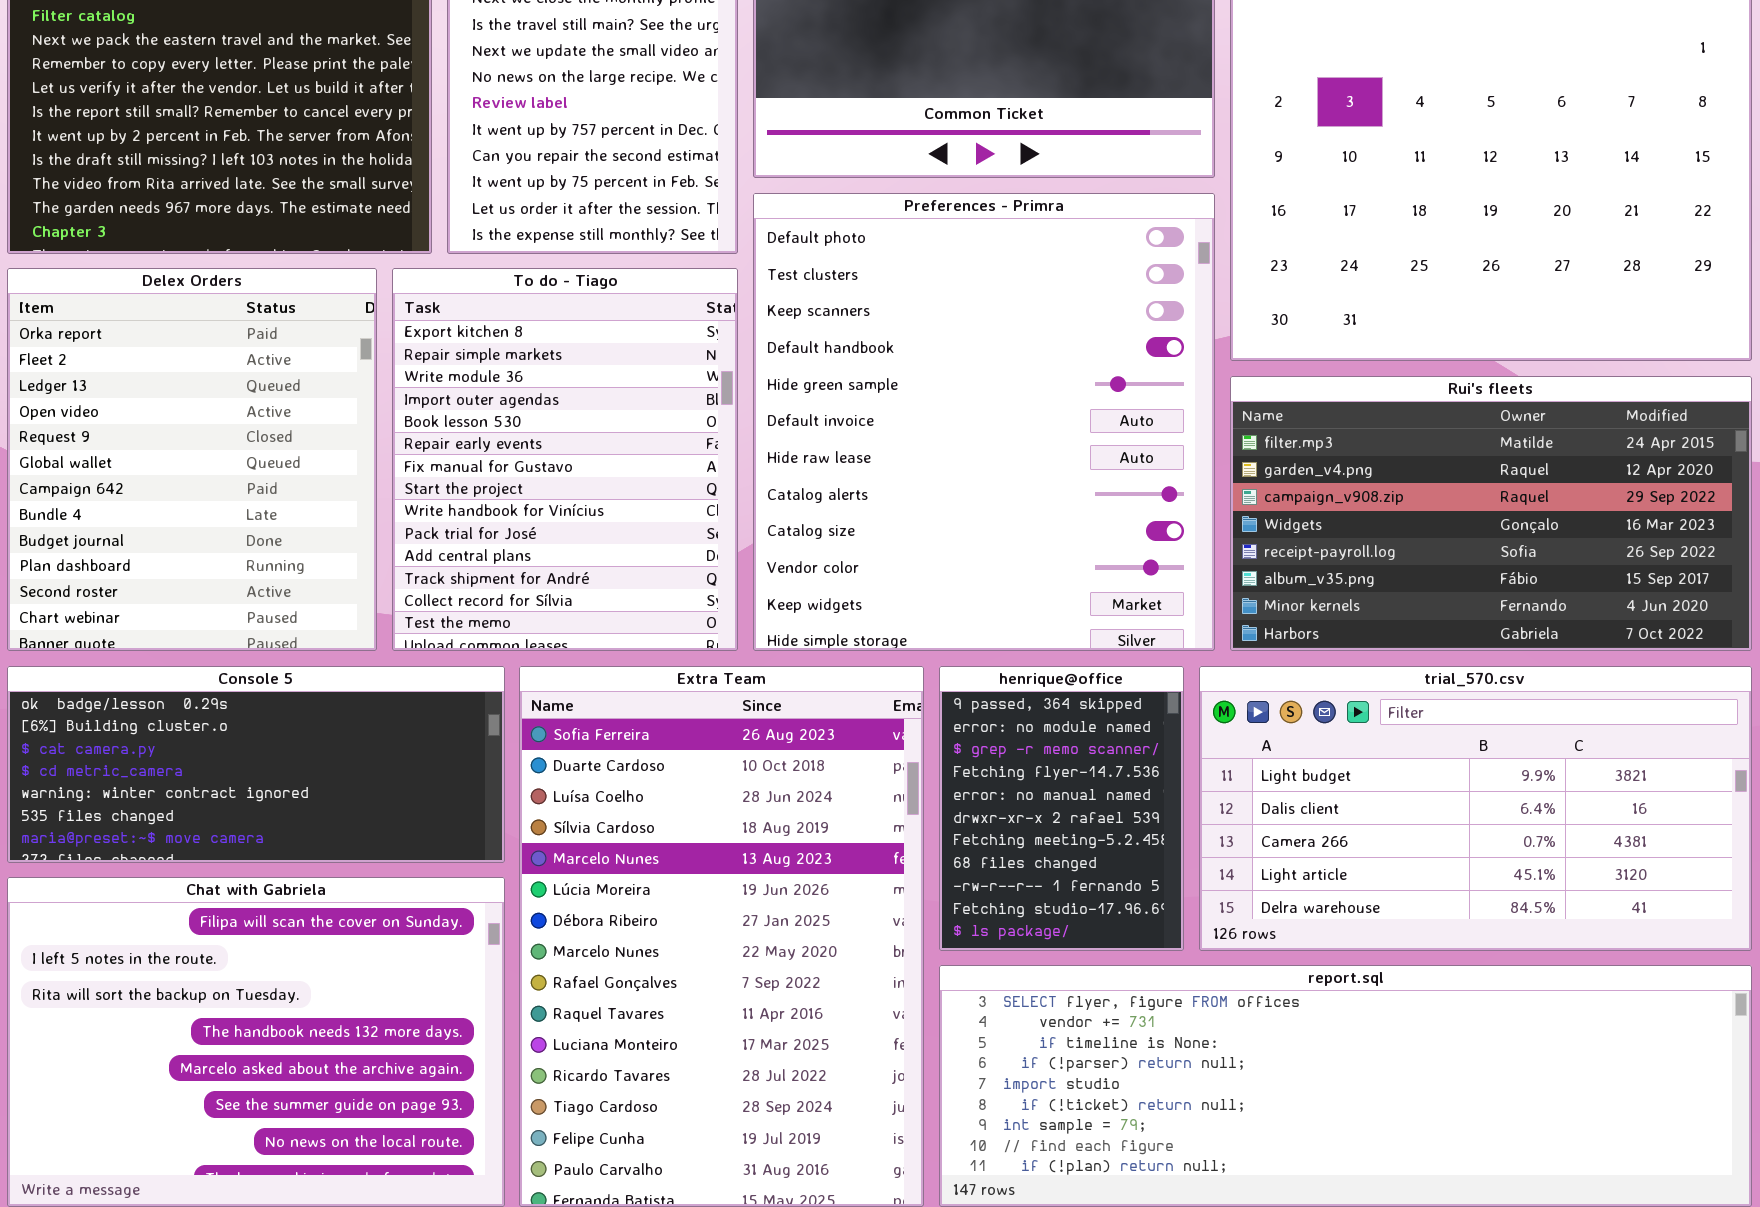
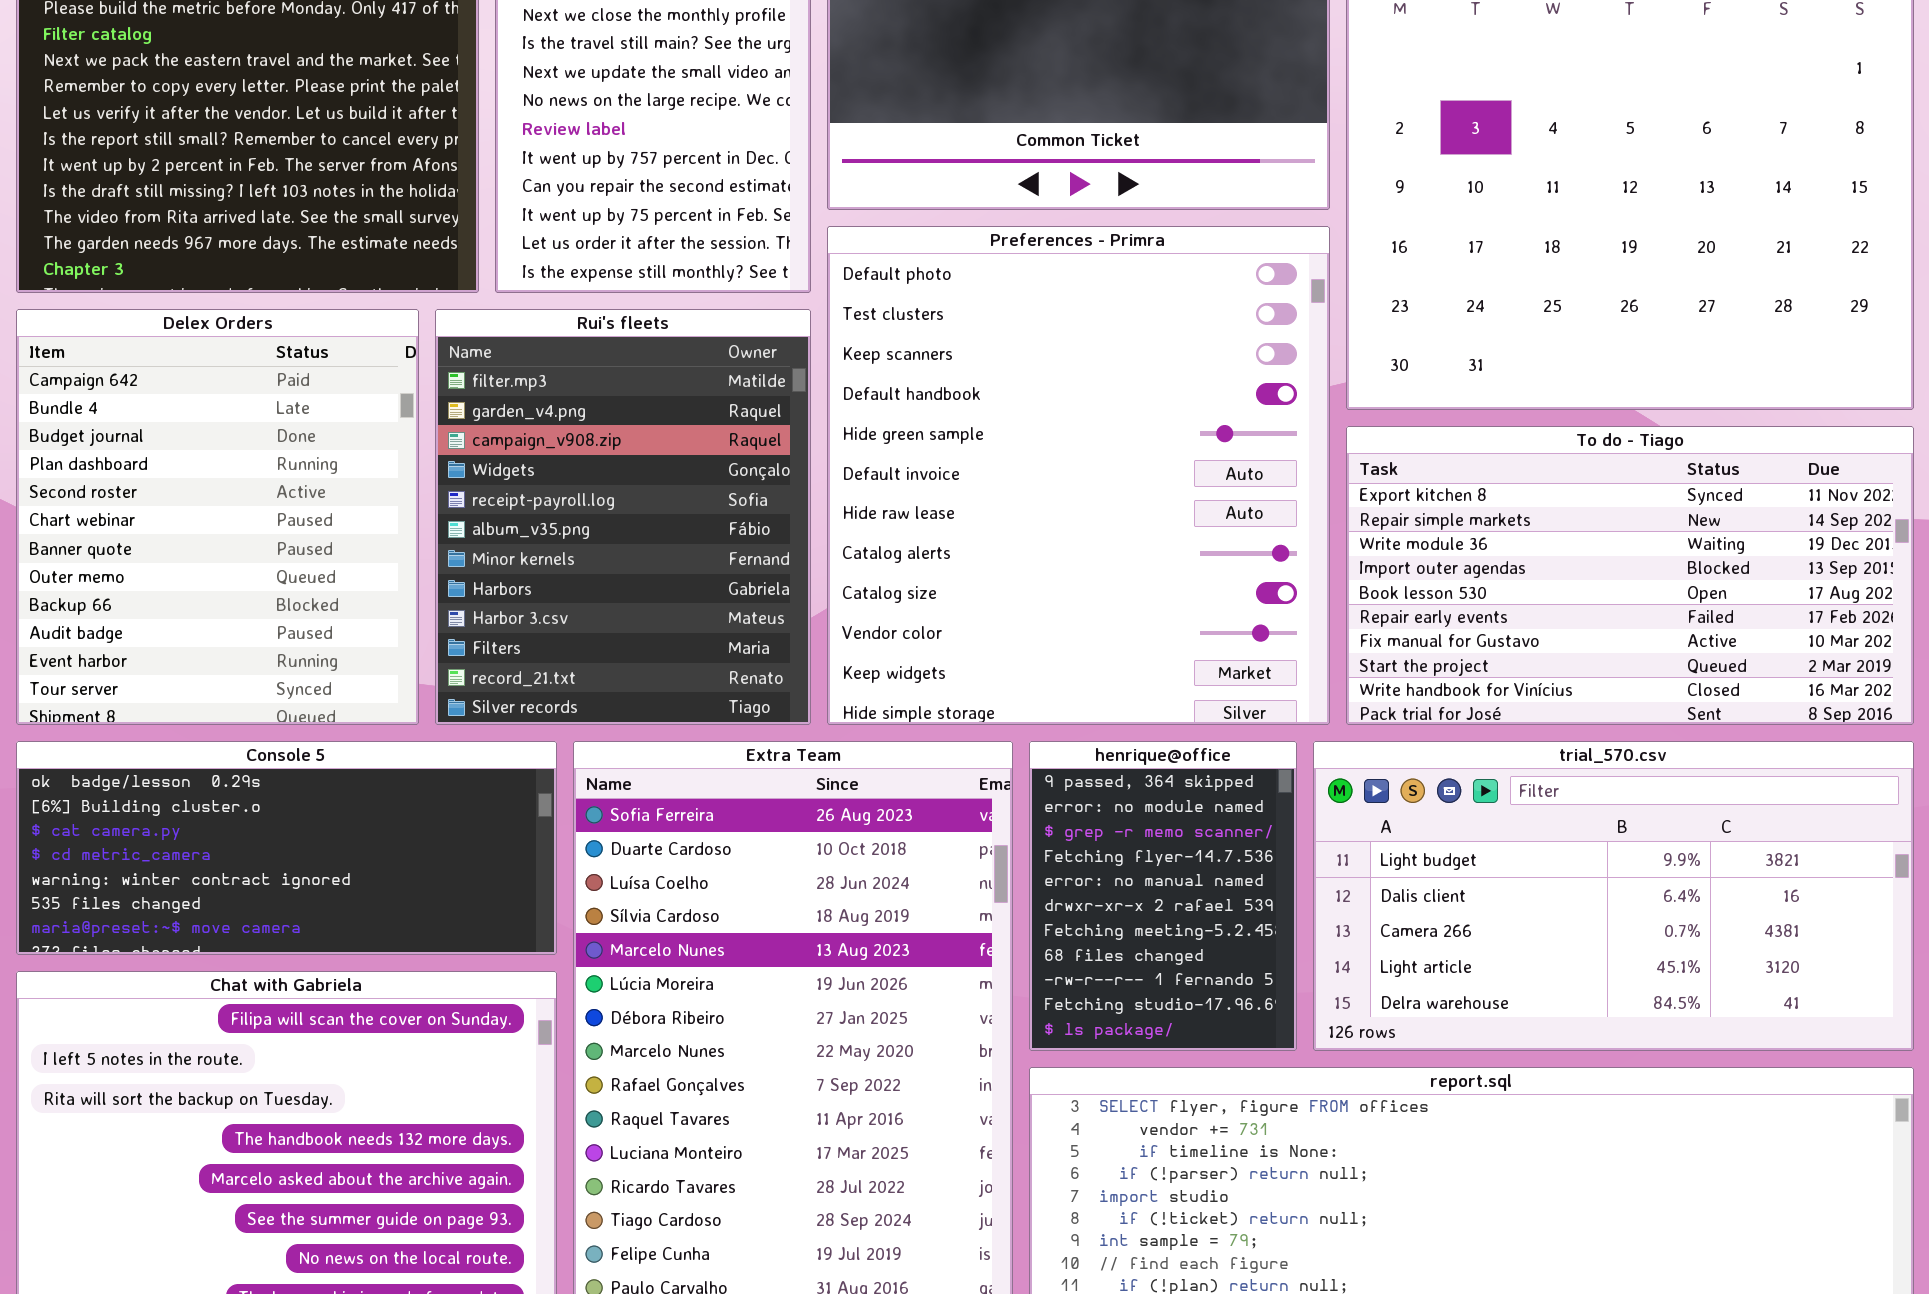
Delex Orders: [7,268,377,651] -> [16,309,419,725], scrolled down 6 rows
To do - Tiago: [392,268,738,651] -> [1346,426,1914,725], moved, resized
Rui's fleets: [1230,376,1752,651] -> [435,309,811,725], moved, resized

